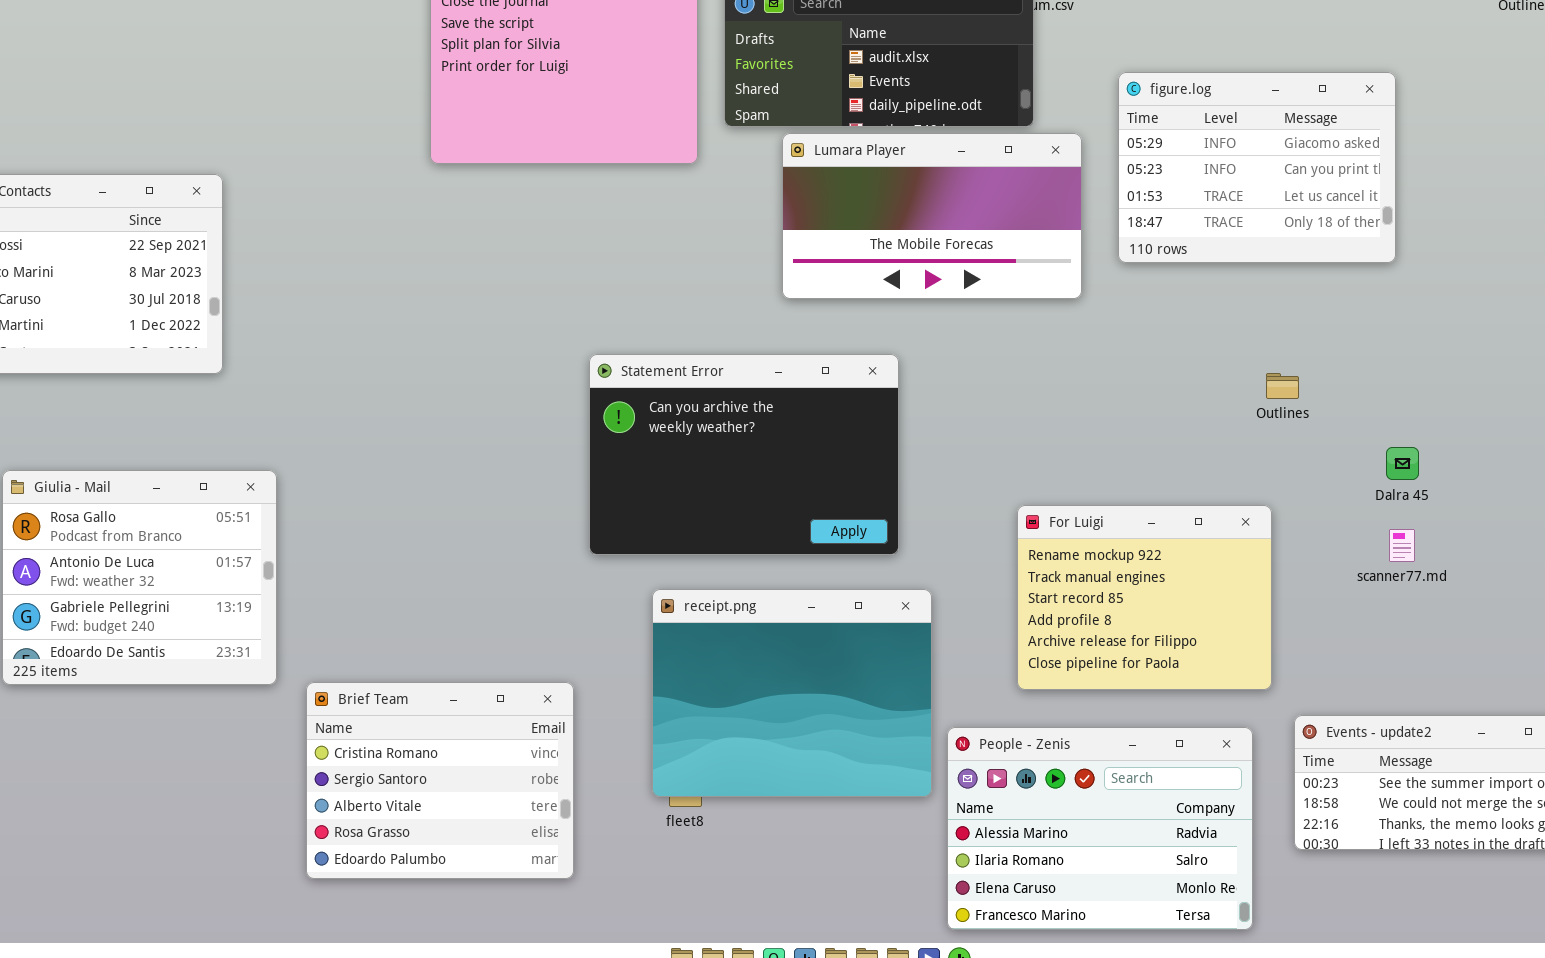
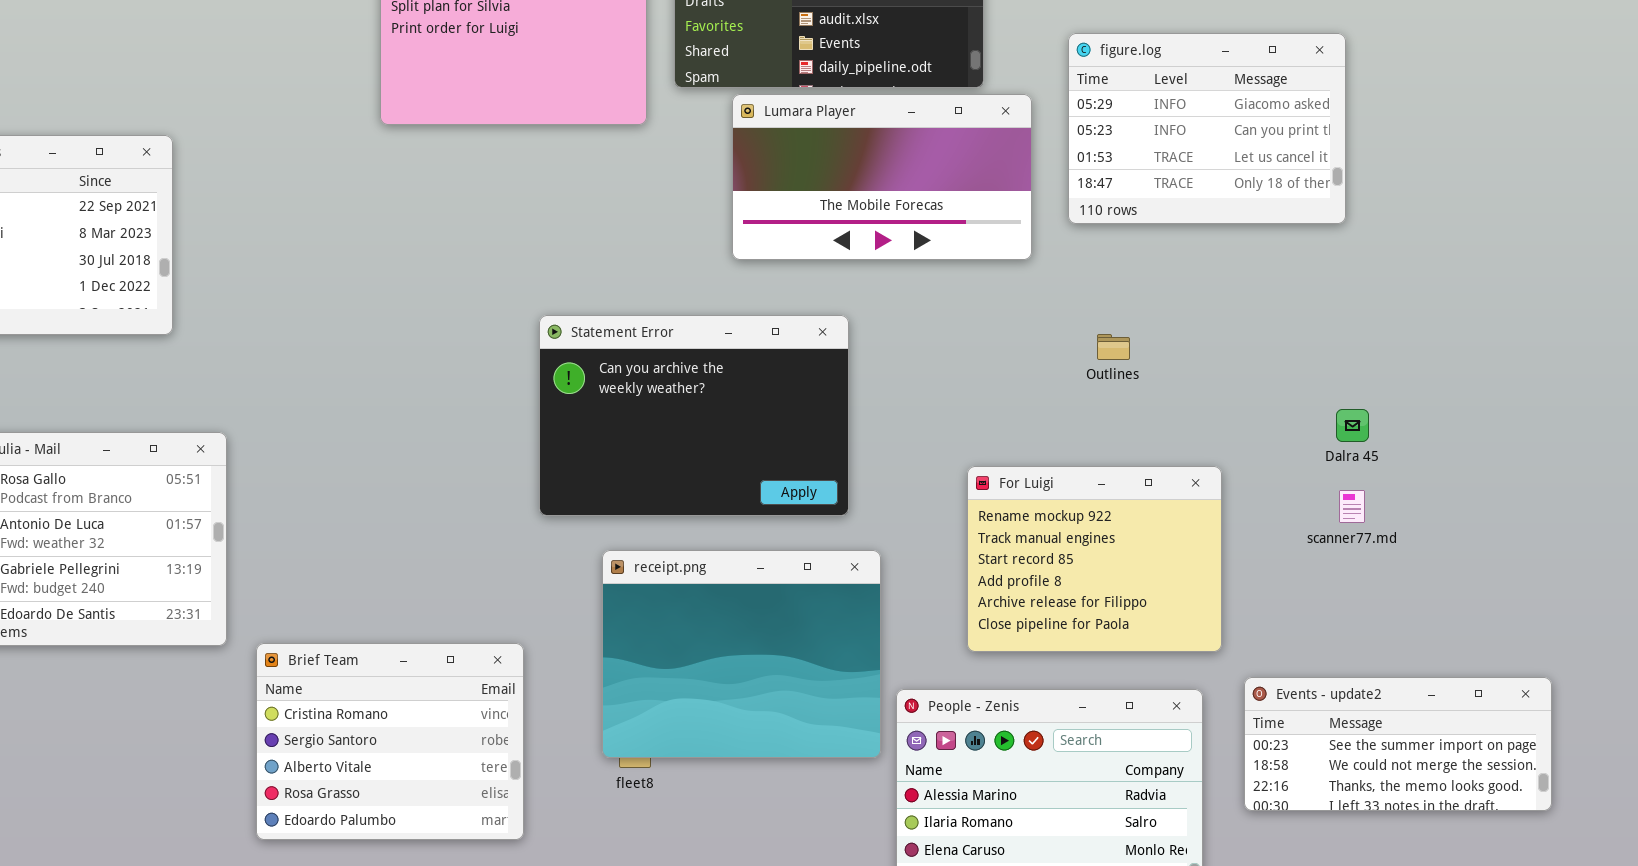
Outlines: [1266,373,1299,399] -> [1097,334,1130,360], moved

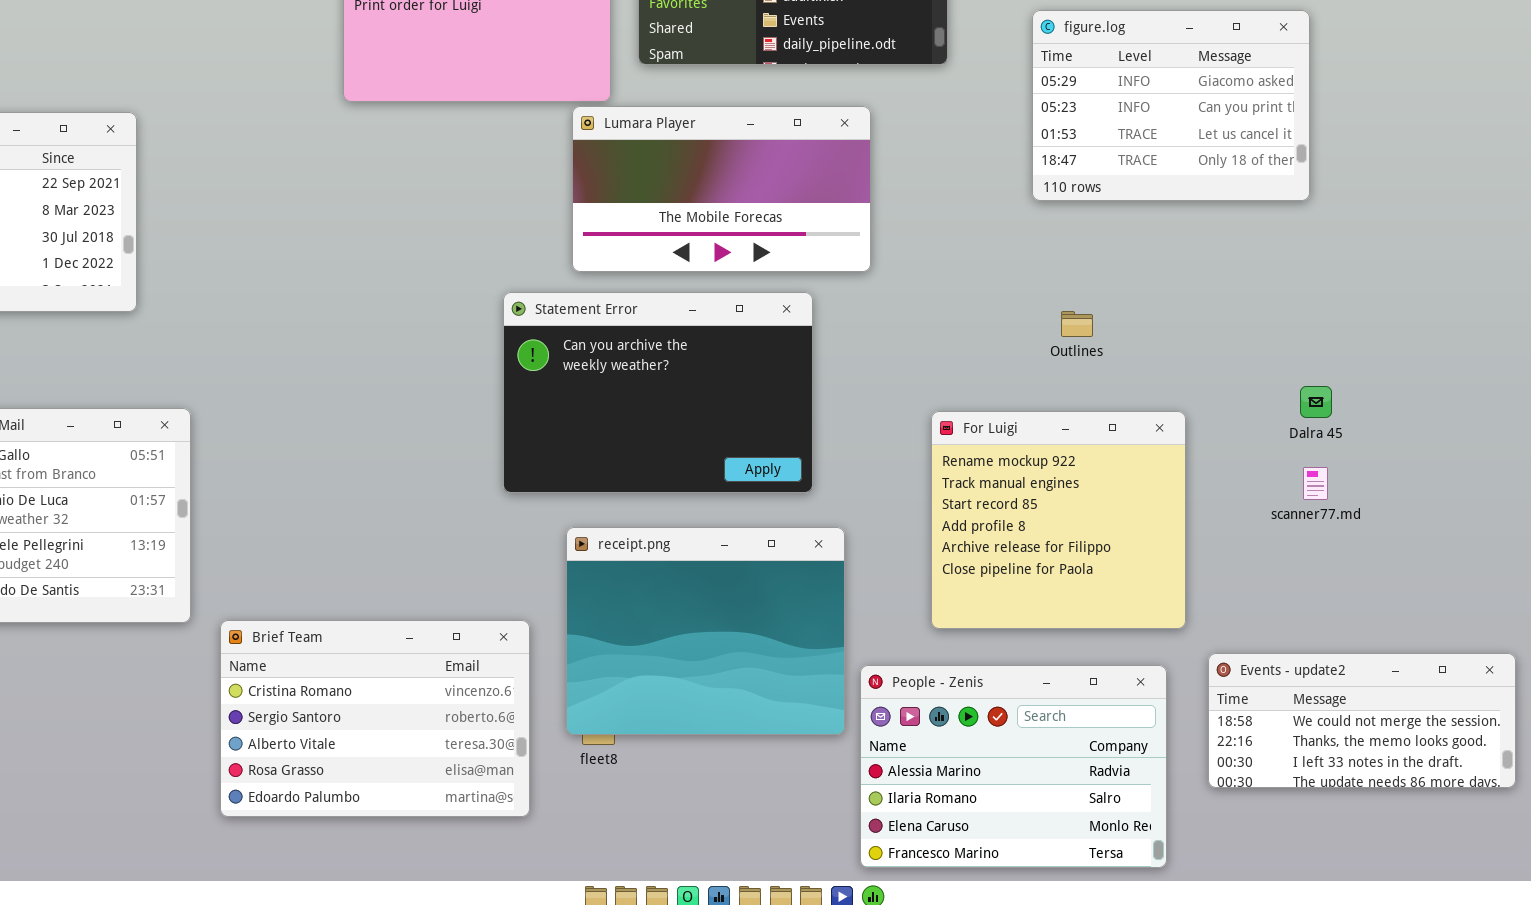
Lumara Player: [732,94,1032,260] -> [572,106,871,272], moved
For Luigi: [967,466,1222,652] -> [931,411,1186,629], resized
Brief Team: [256,643,524,840] -> [220,620,530,817], resized
Events - update2: [1244,677,1552,811] -> [1208,653,1516,788], scrolled down 1 row

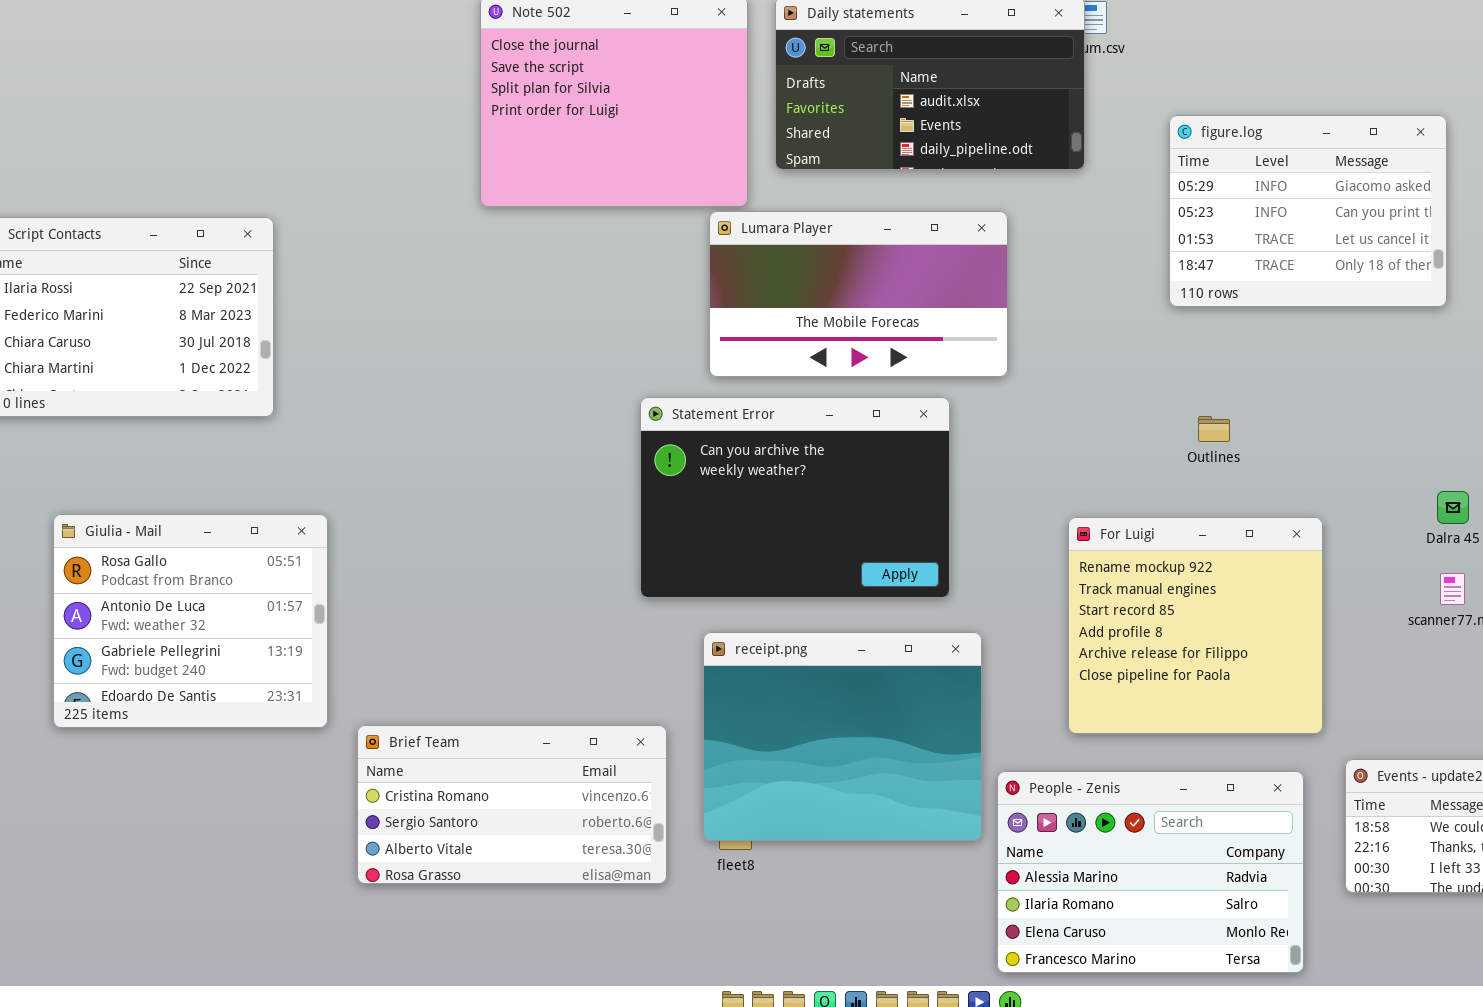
Brief Team: [220,620,530,817] -> [357,725,667,884], resized

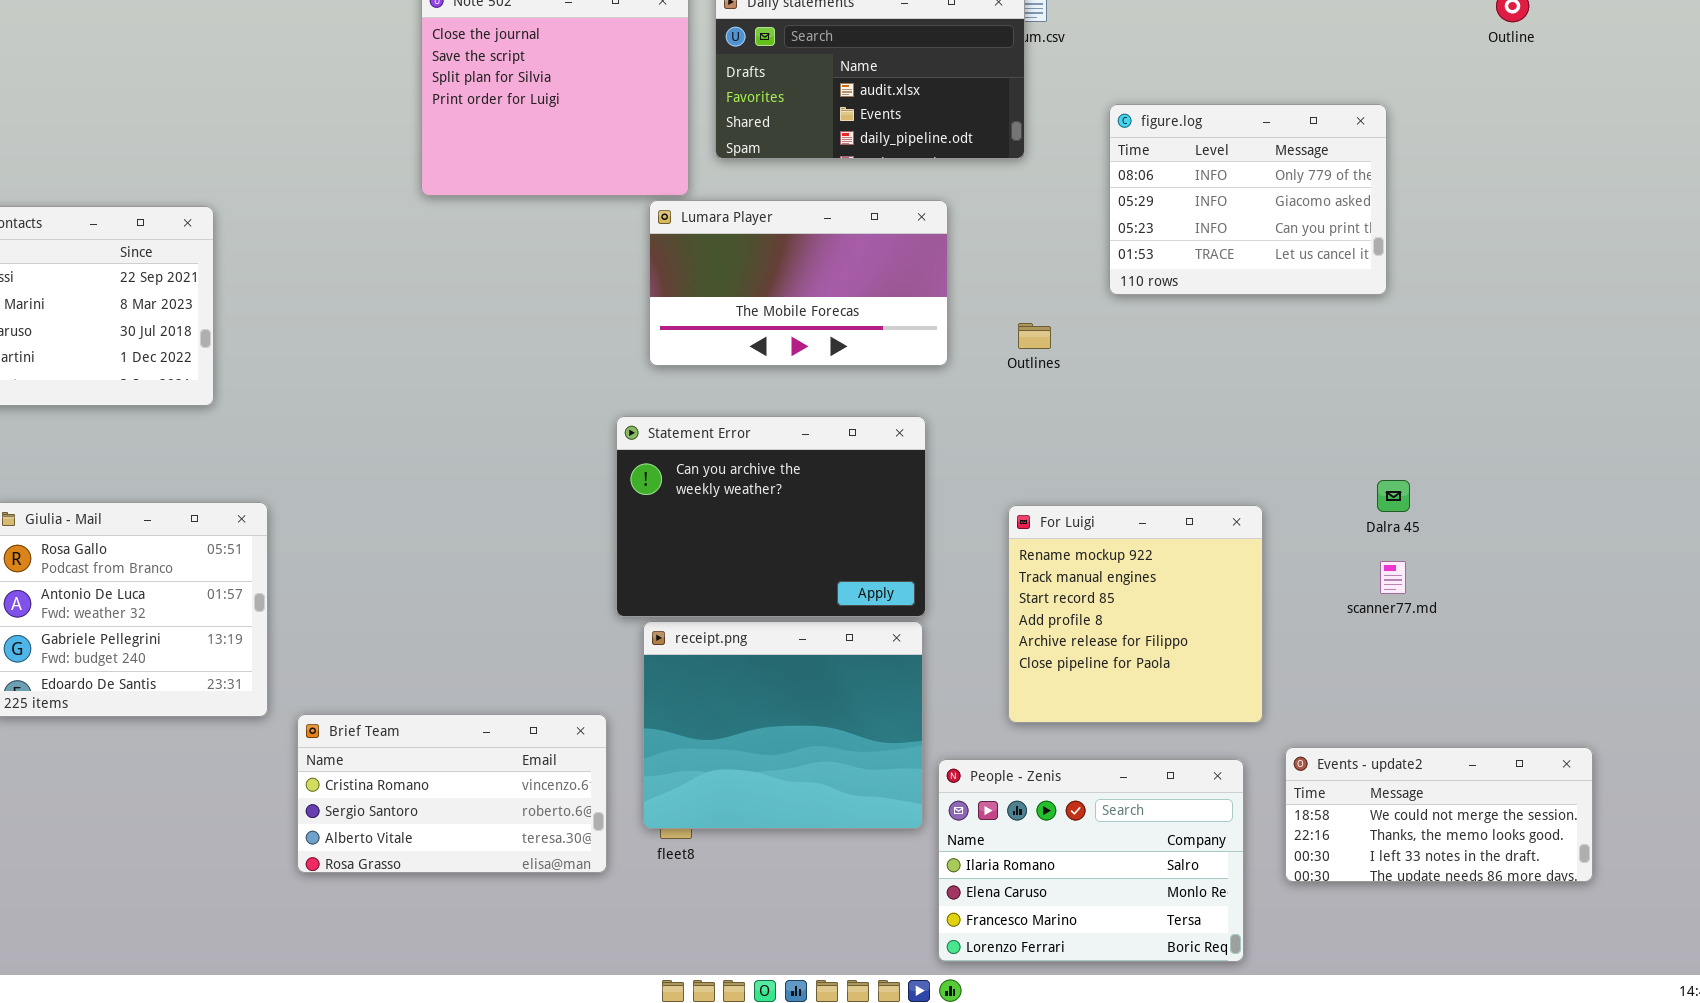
figure.log: [1169,115,1447,307] -> [1109,104,1387,295], scrolled up 1 row
Statement Error: [640,397,950,598] -> [616,416,926,617], moved
Outlines: [1198,416,1230,442] -> [1018,323,1051,349], moved
People - Zenis: [997,771,1304,973] -> [938,759,1244,962], scrolled down 1 row

